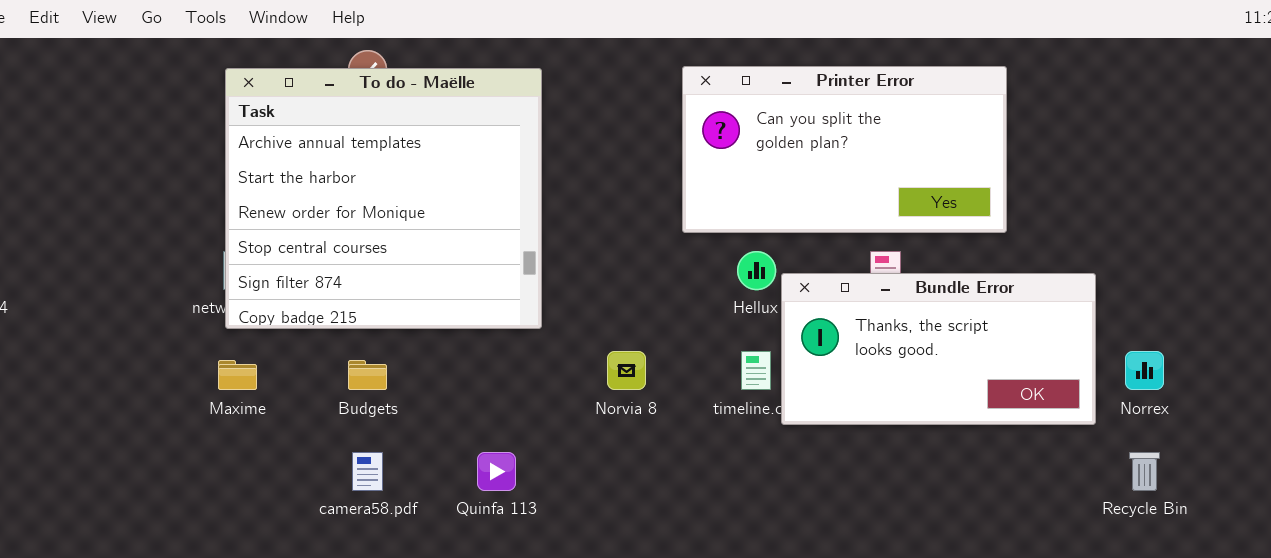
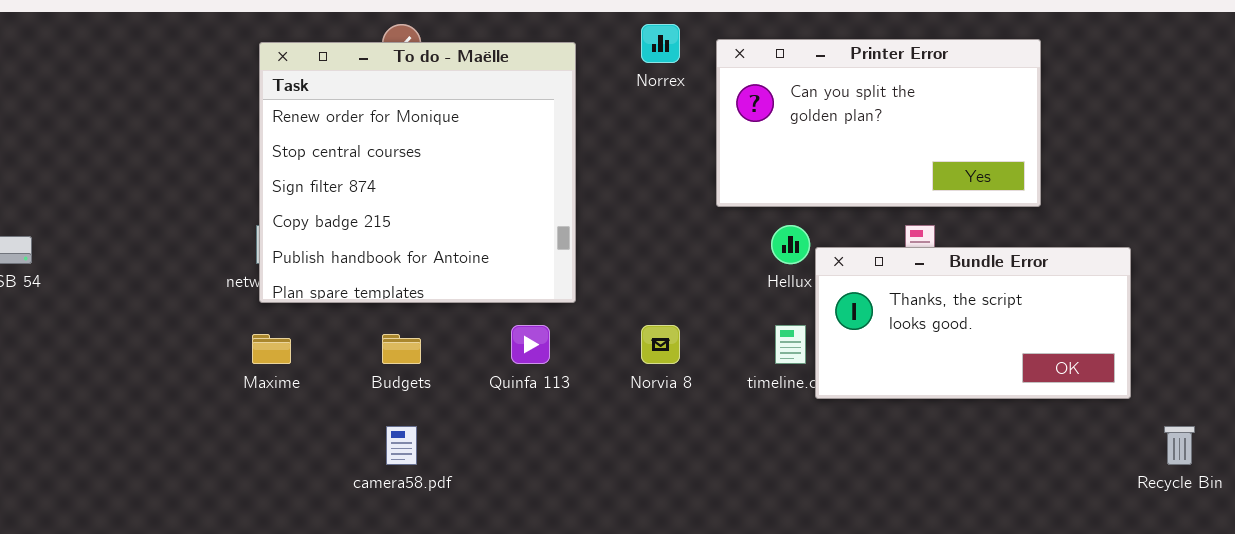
To do - Maëlle: [225,68,542,329] -> [259,42,576,303], scrolled down 2 rows
Norrex: [1125,351,1164,390] -> [641,24,680,63], moved
Quinfa 113: [477,452,516,491] -> [511,325,550,364], moved

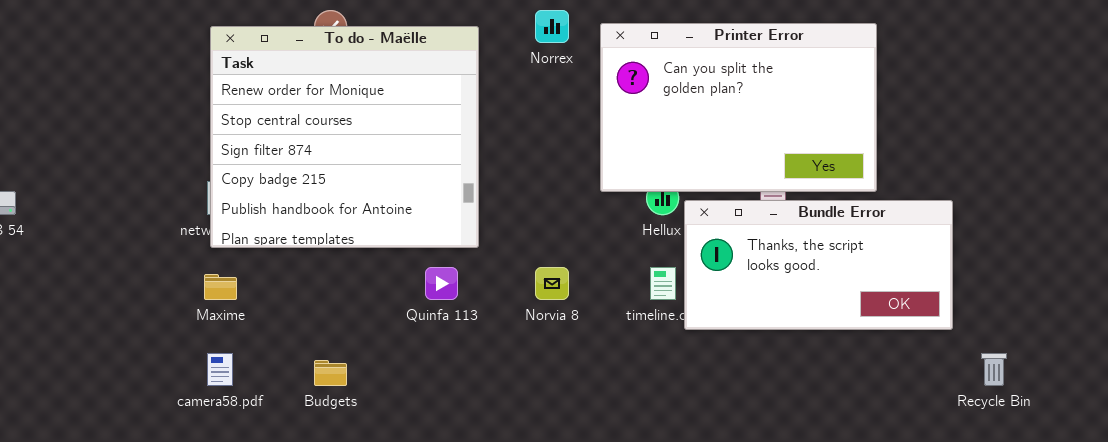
Printer Error: [716,39,1041,207] -> [600,23,877,192], resized
Budgets: [382,334,421,364] -> [314,360,347,386], moved
camera58.pdf: [386,426,417,465] -> [207,353,233,386], moved

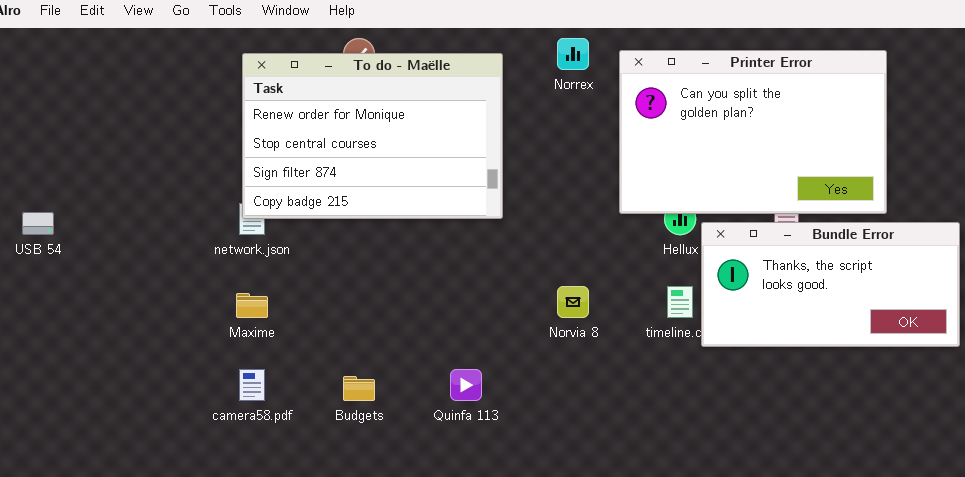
To do - Maëlle: [210,26,479,248] -> [242,53,503,219], resized
Quinfa 113: [425,267,458,300] -> [450,369,482,401], moved

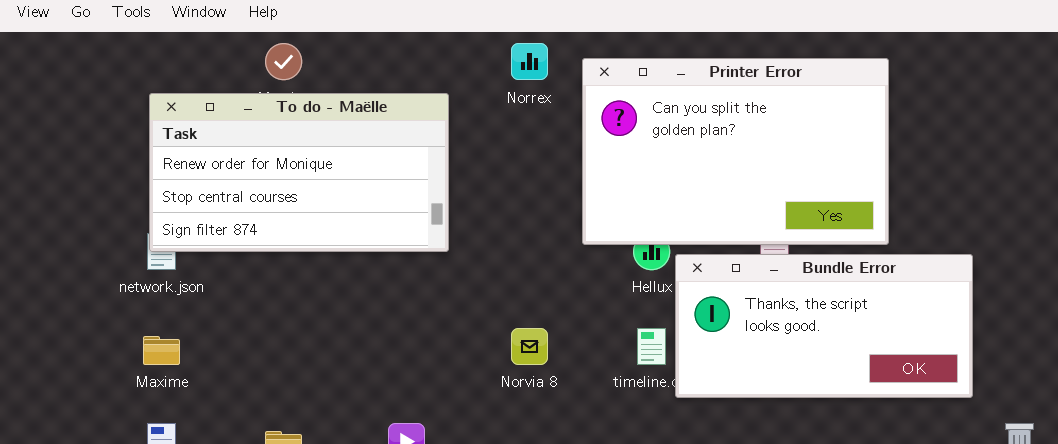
To do - Maëlle: [242,53,503,219] -> [149,93,449,252], resized

